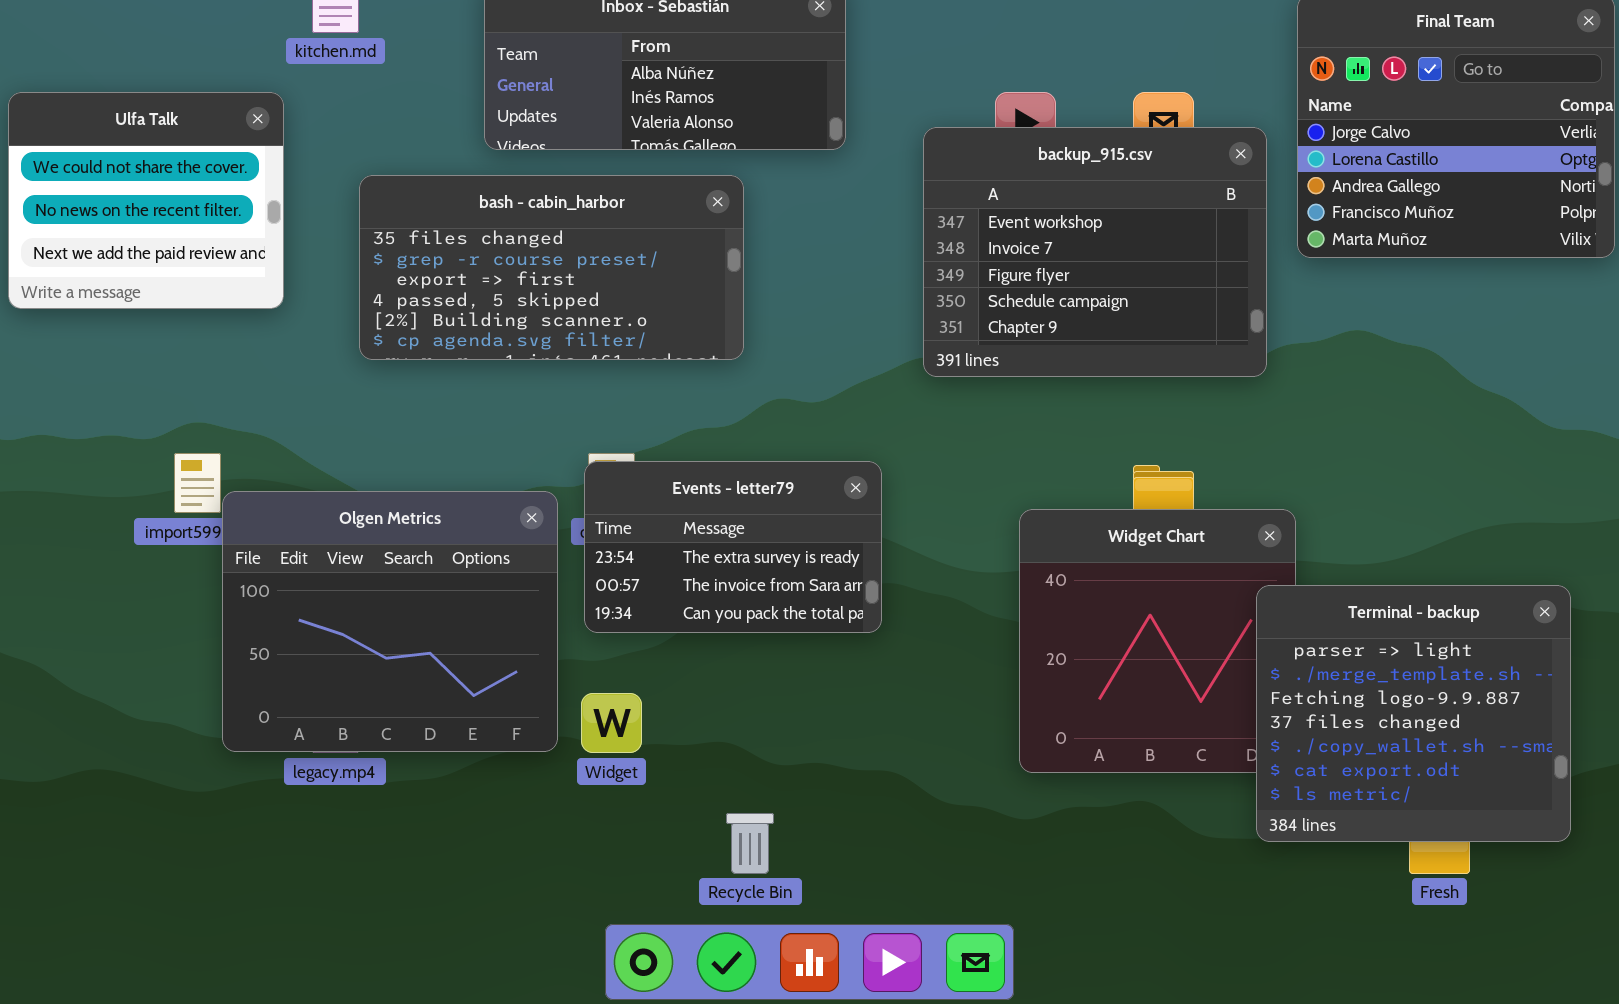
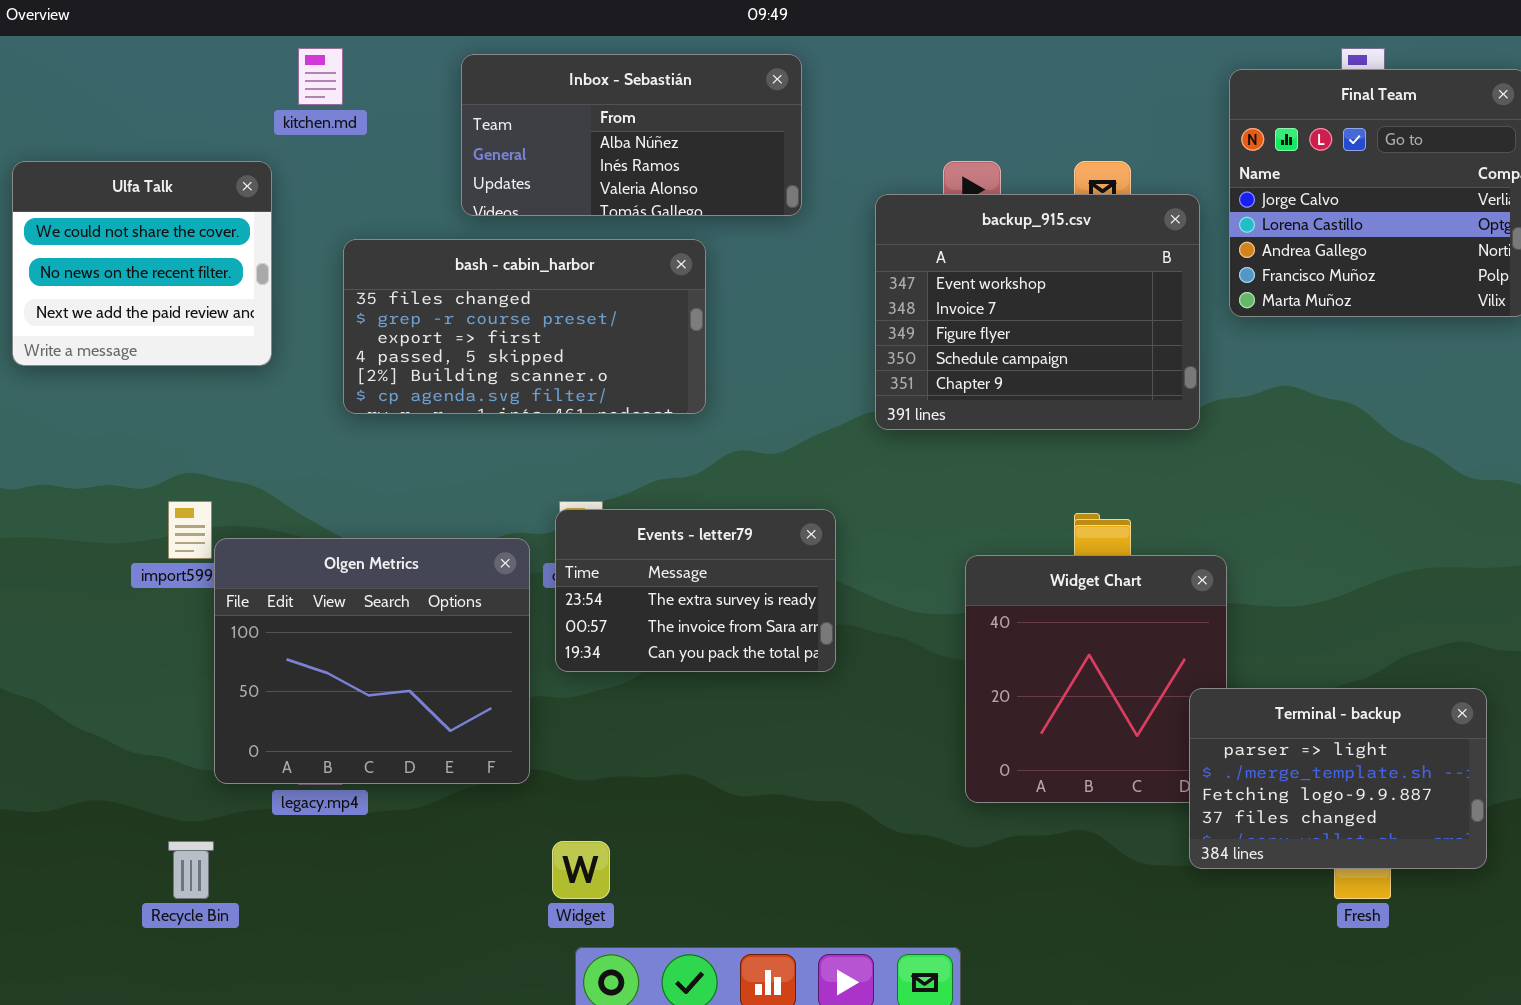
Terminal - backup: [1256,585,1571,842] -> [1189,688,1487,869], resized
Widget: [581,693,642,753] -> [552,841,610,899], moved
Recycle Bin: [726,813,774,874] -> [168,841,214,899], moved

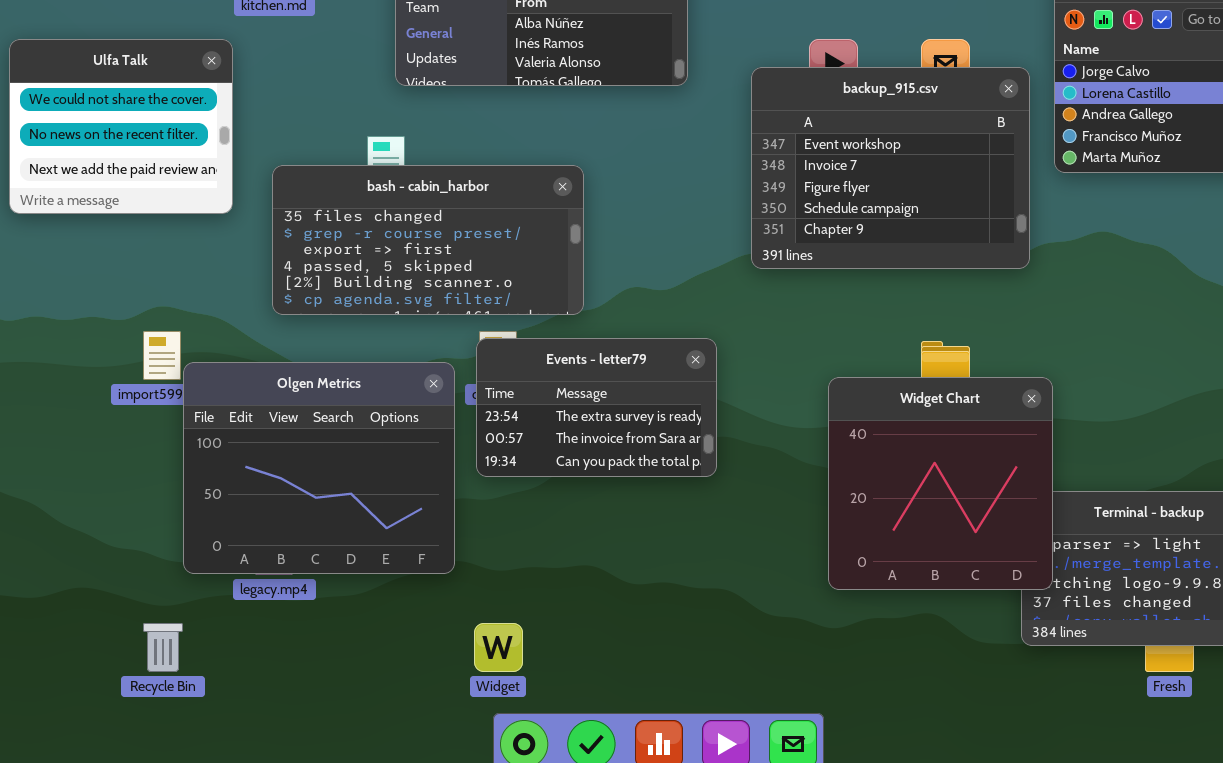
bash - cabin_harbor: [343,239,706,414] -> [272,165,584,315], moved
Widget Chart: [965,555,1227,803] -> [828,377,1053,590], raised

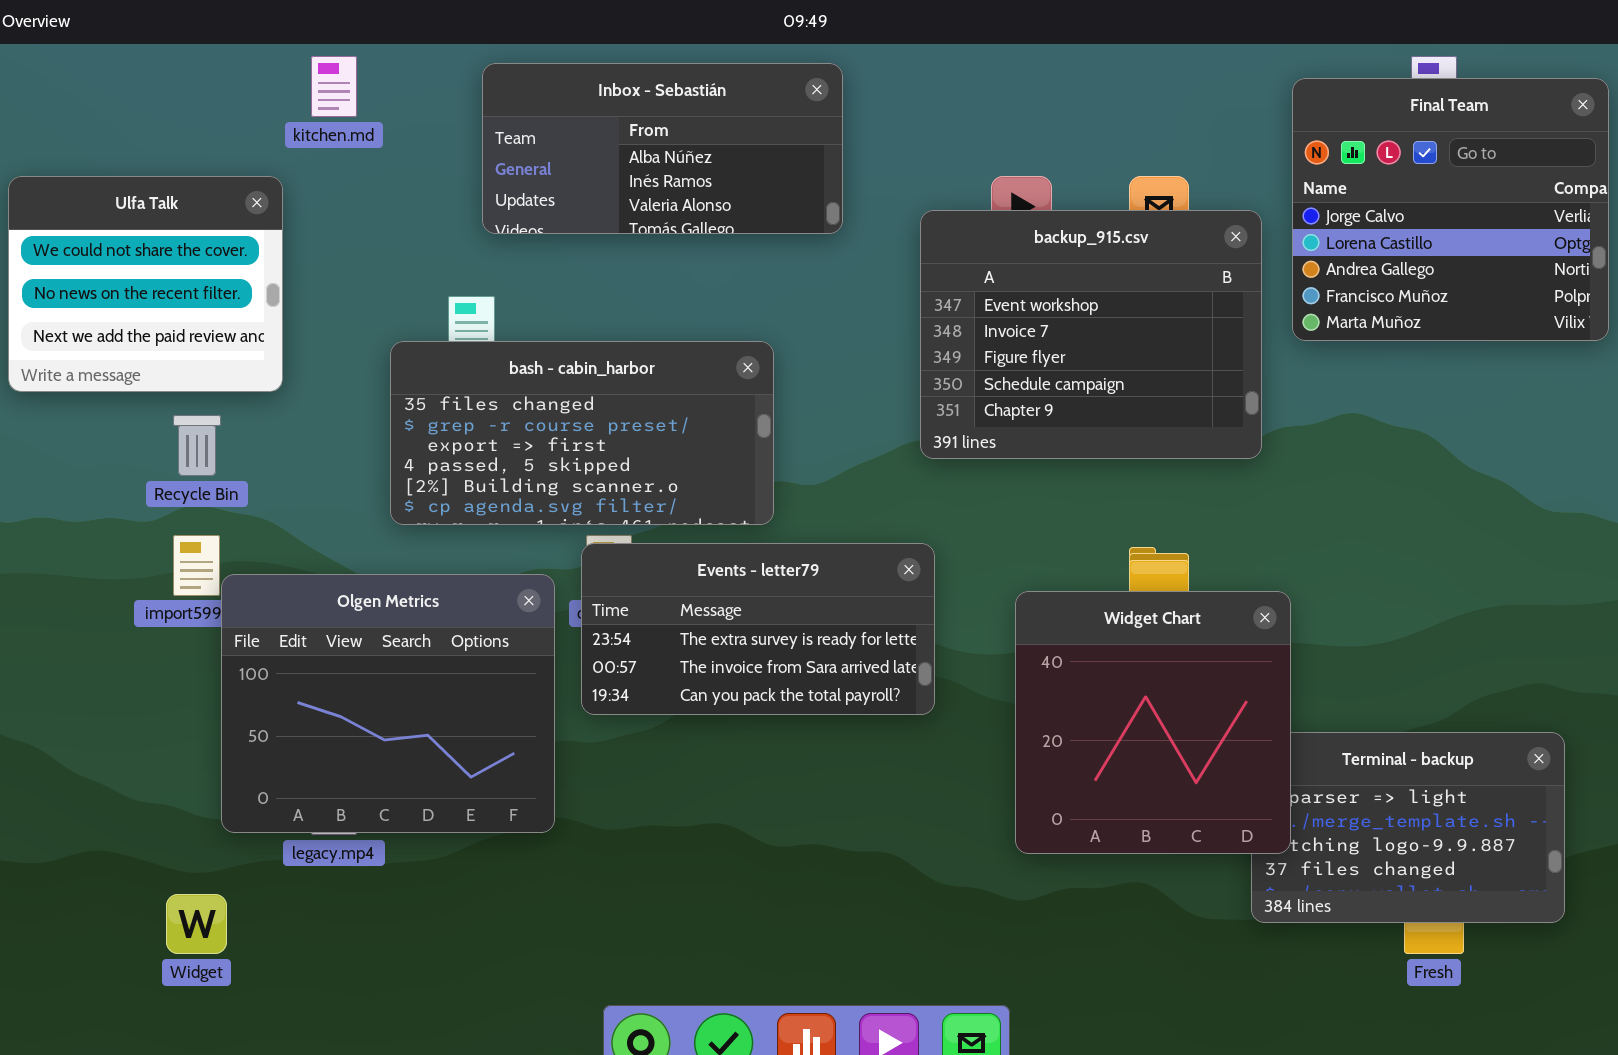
bash - cabin_harbor: [272,165,584,315] -> [390,341,774,525], moved
Events - letter79: [476,338,717,477] -> [581,543,935,715], resized
Recycle Bin: [143,623,183,672] -> [173,415,221,476], moved
Widget: [474,623,523,672] -> [166,894,227,954], moved

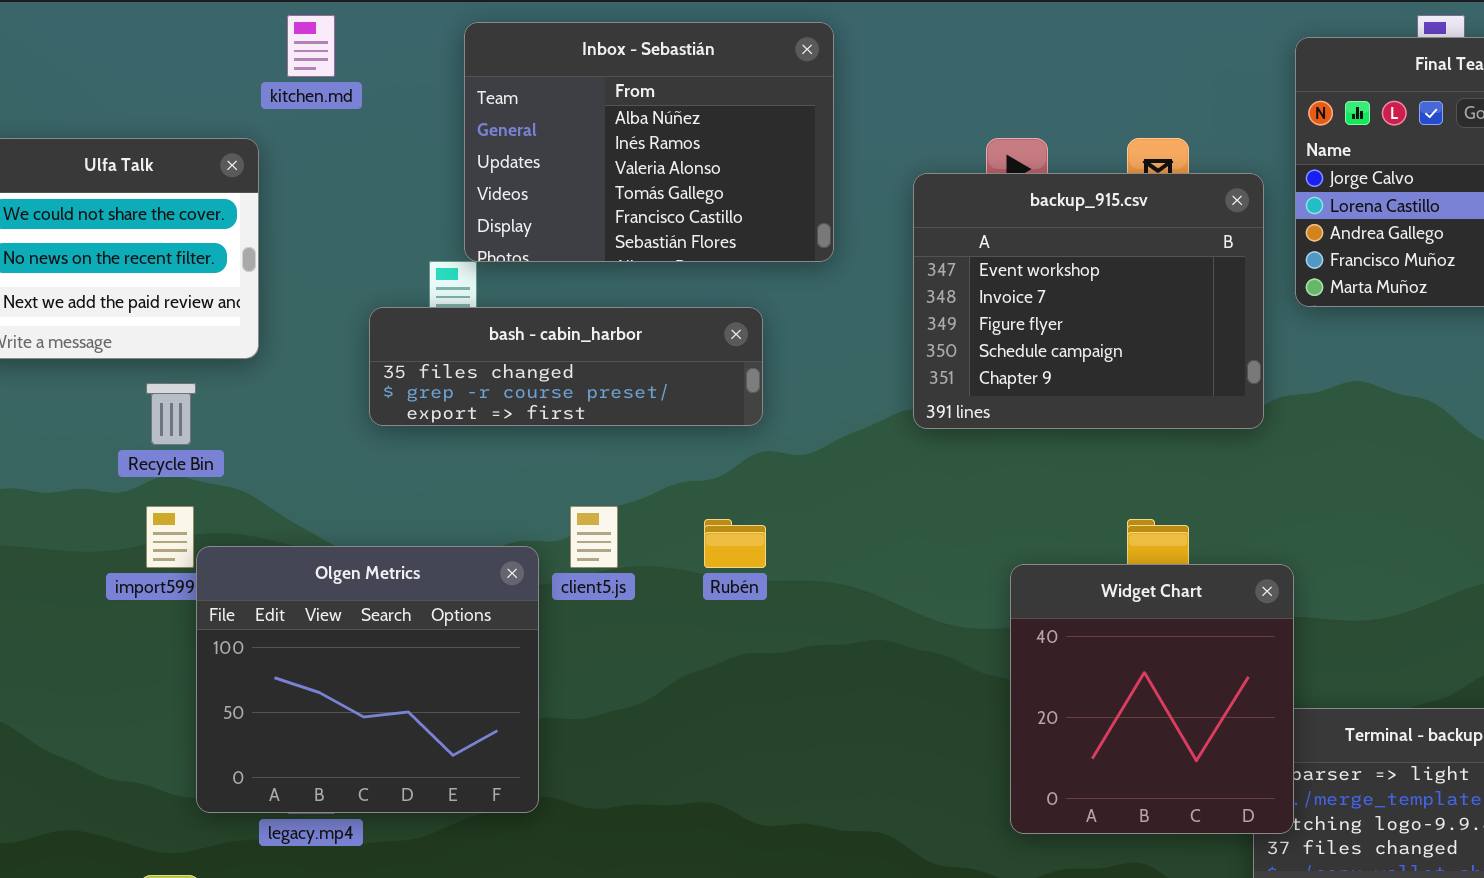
Inbox - Sebastián: [482,63,843,234] -> [464,22,834,262], resized
bash - cabin_harbor: [390,341,774,525] -> [369,307,763,426], resized
Events - letter79: [581,543,935,715] -> none, closed

